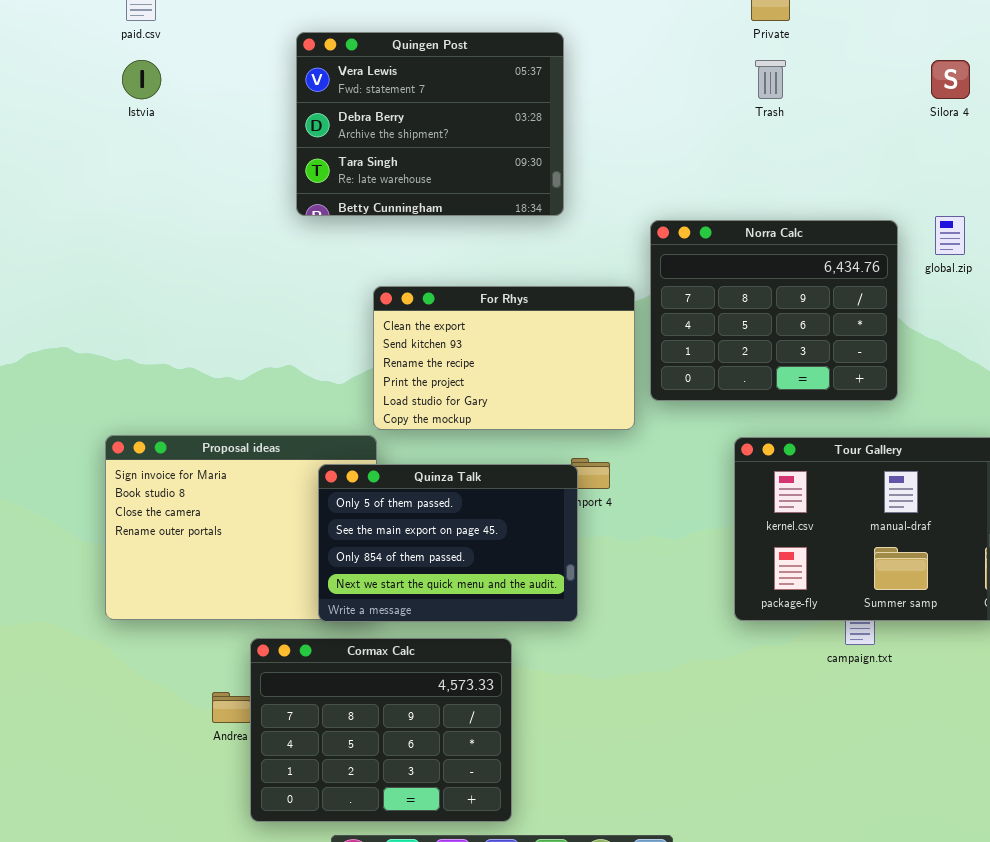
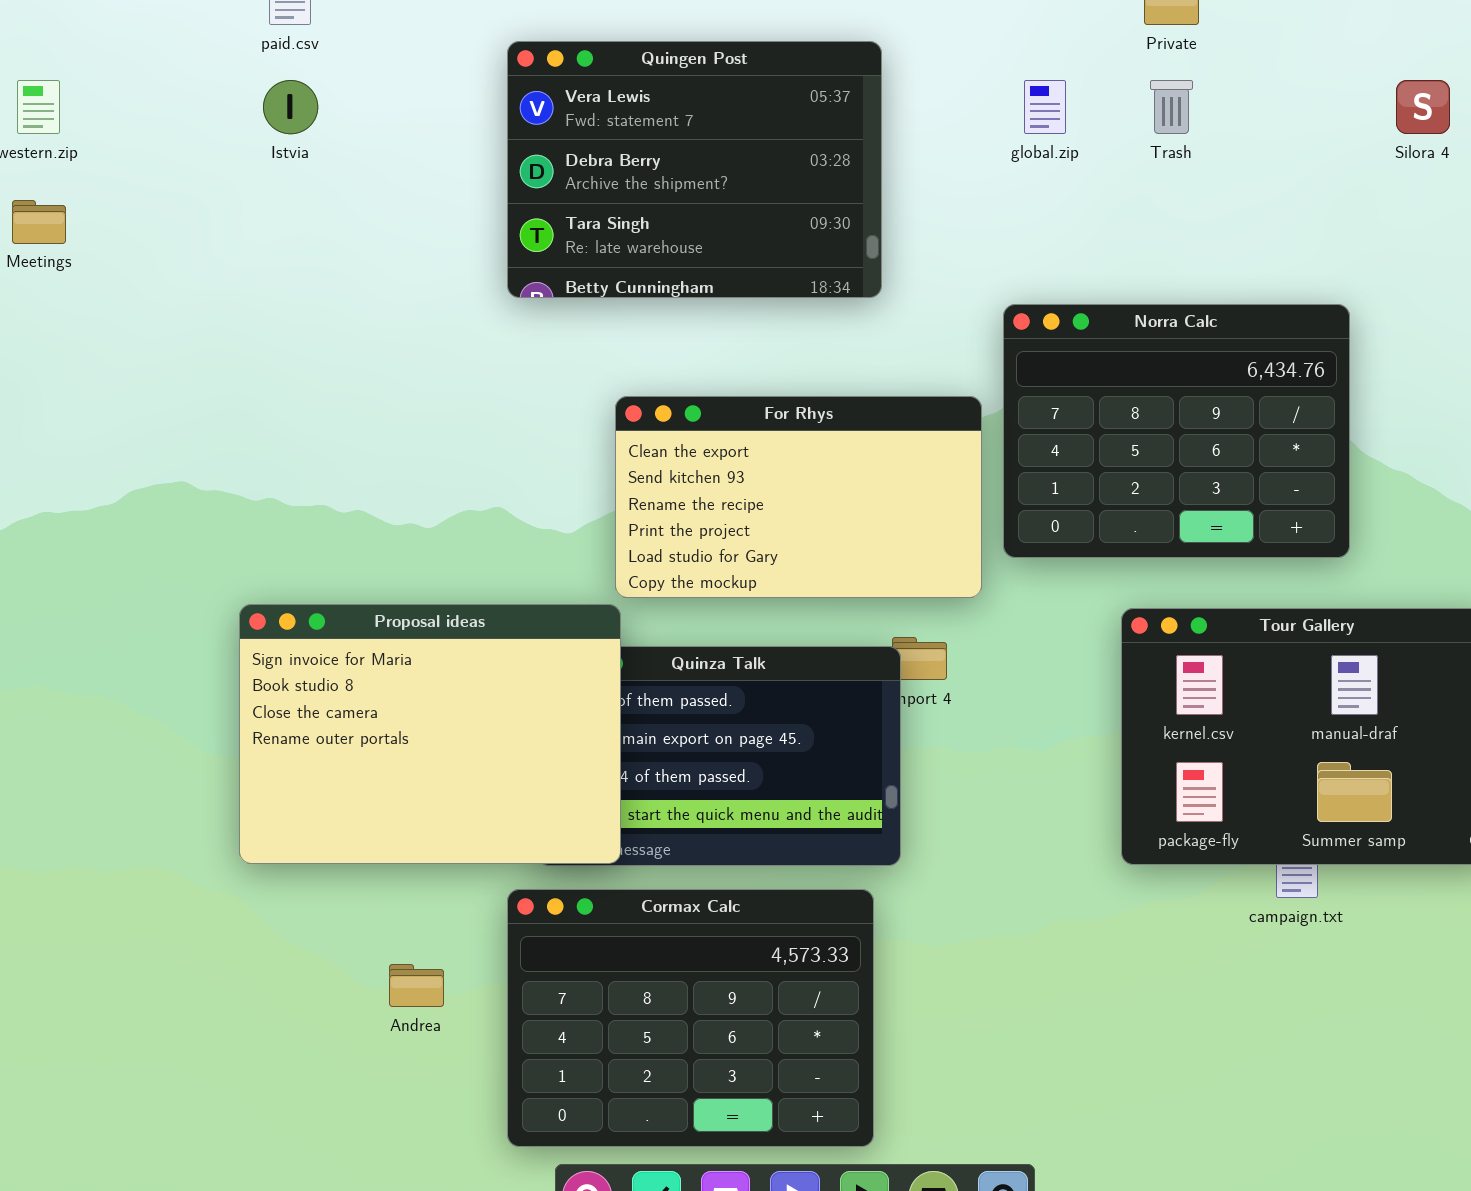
global.zip: [935,216,965,255] -> [1024,80,1066,134], moved
Proposal ideas: [105,435,377,620] -> [239,604,621,864], raised
Cormax Calc: [250,638,512,822] -> [507,889,874,1147], moved

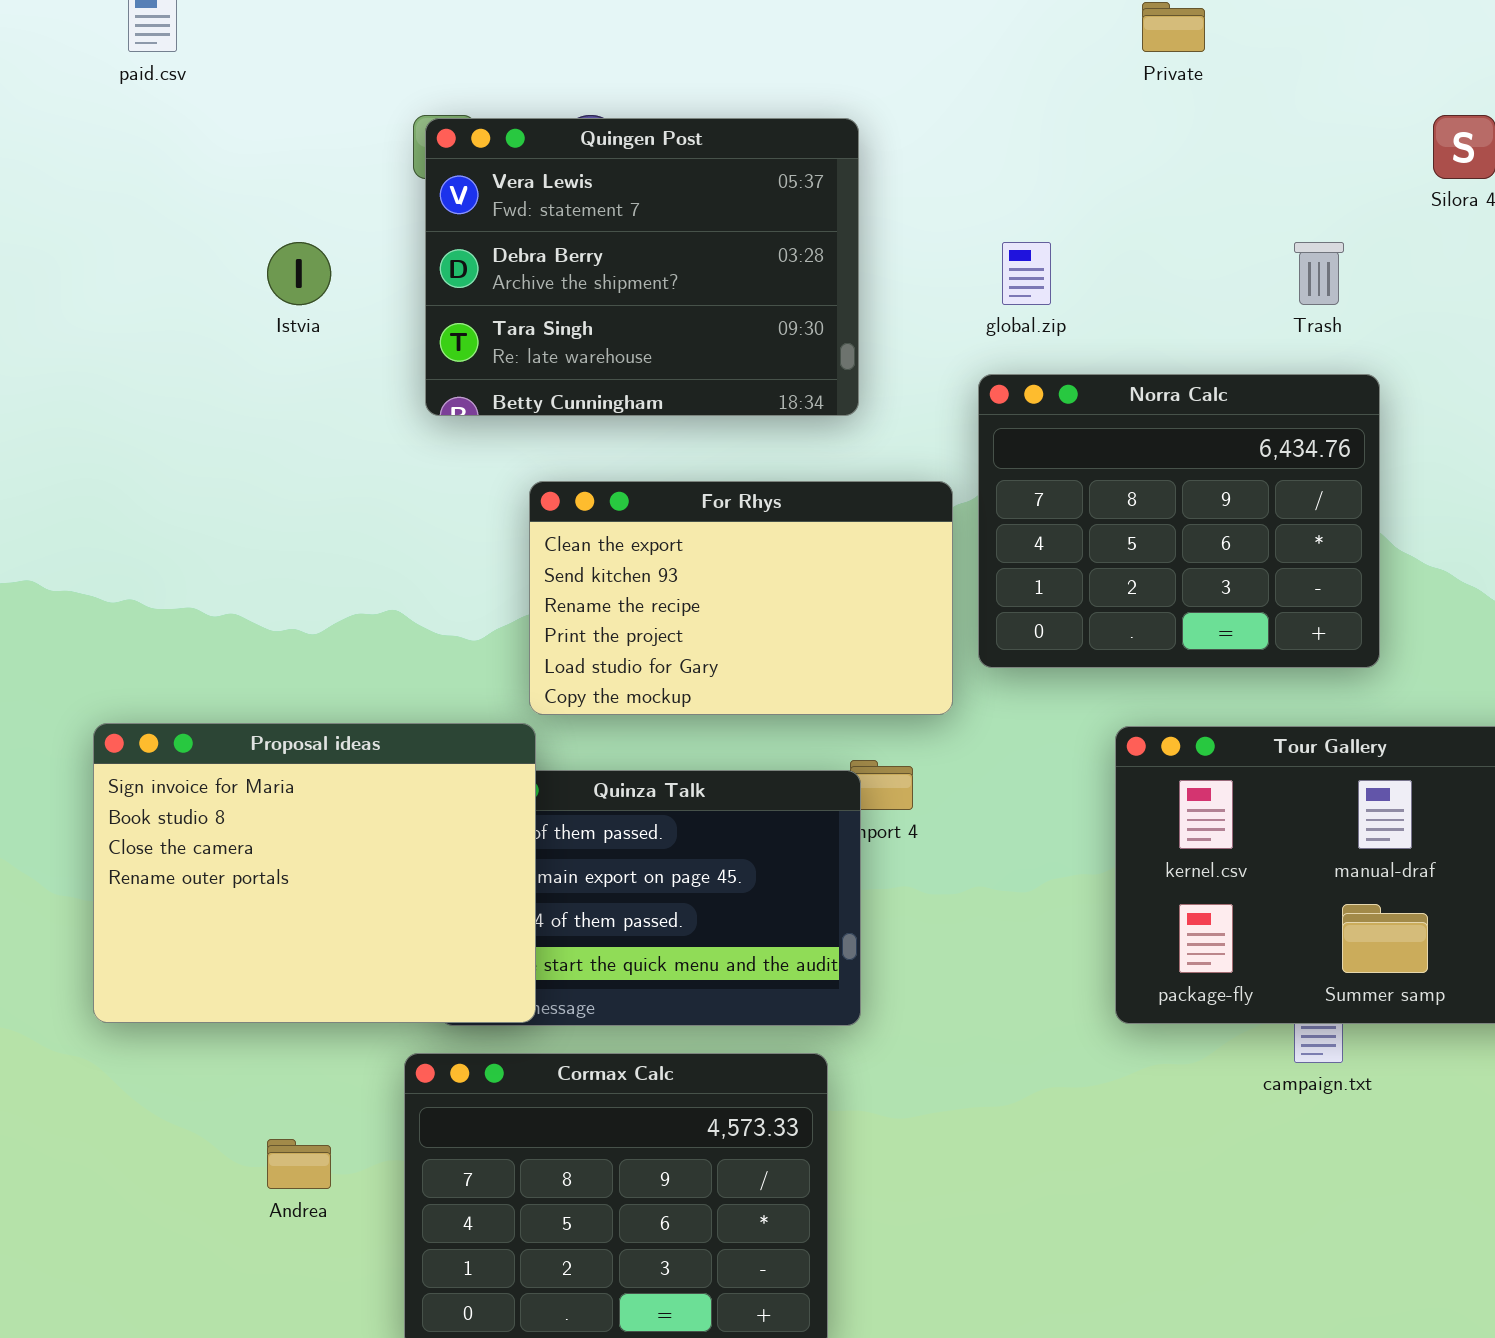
Quingen Post: [507,41,882,298] -> [425,118,859,416], moved
Istvia: [263,80,318,134] -> [267,242,331,305], moved
global.zip: [1024,80,1066,134] -> [1002,242,1051,305], moved
Trash: [1150,80,1193,134] -> [1294,242,1344,305], moved

